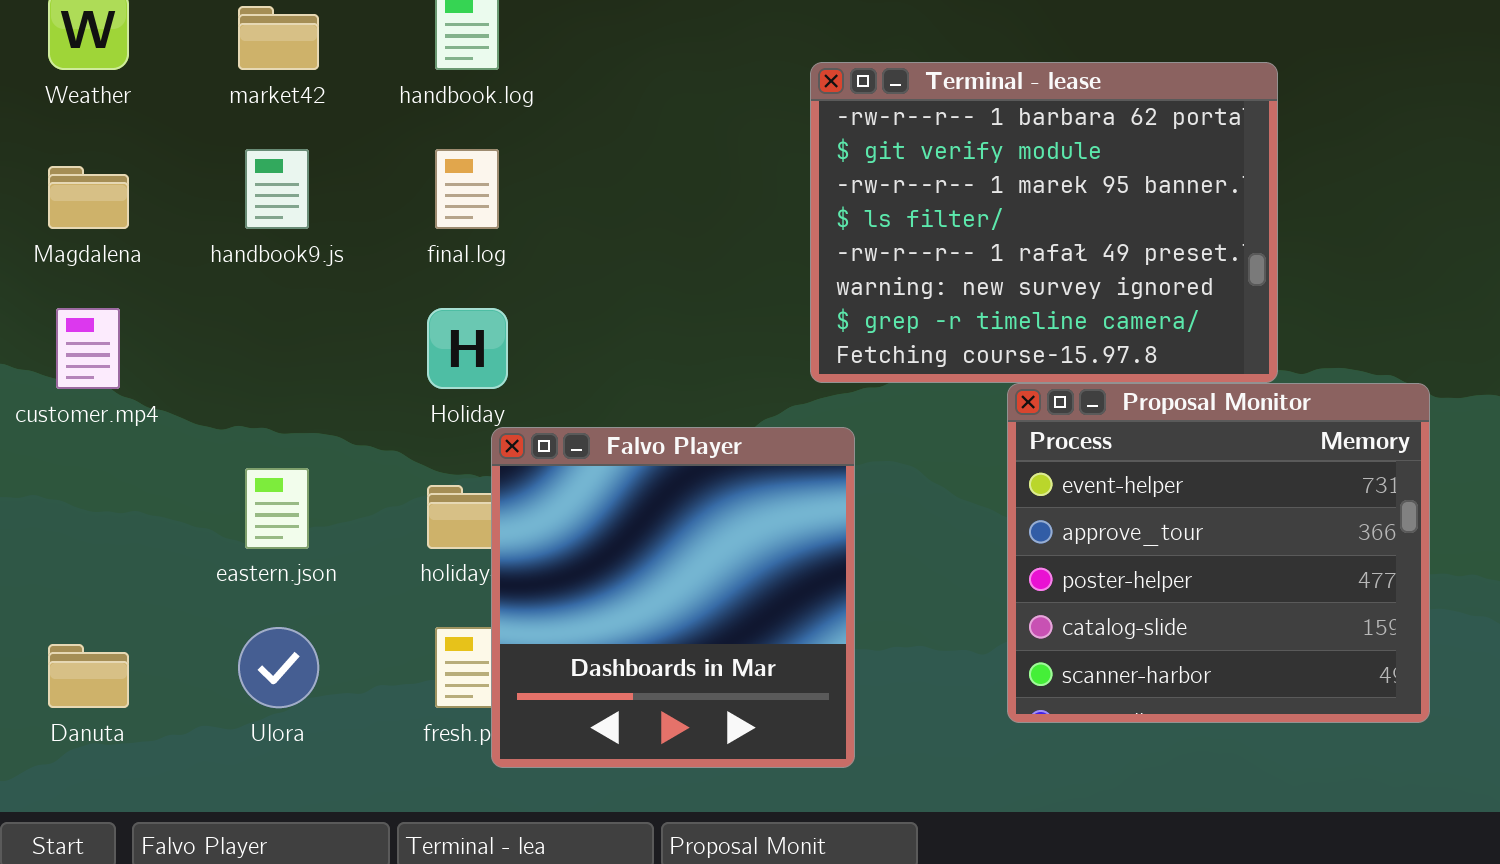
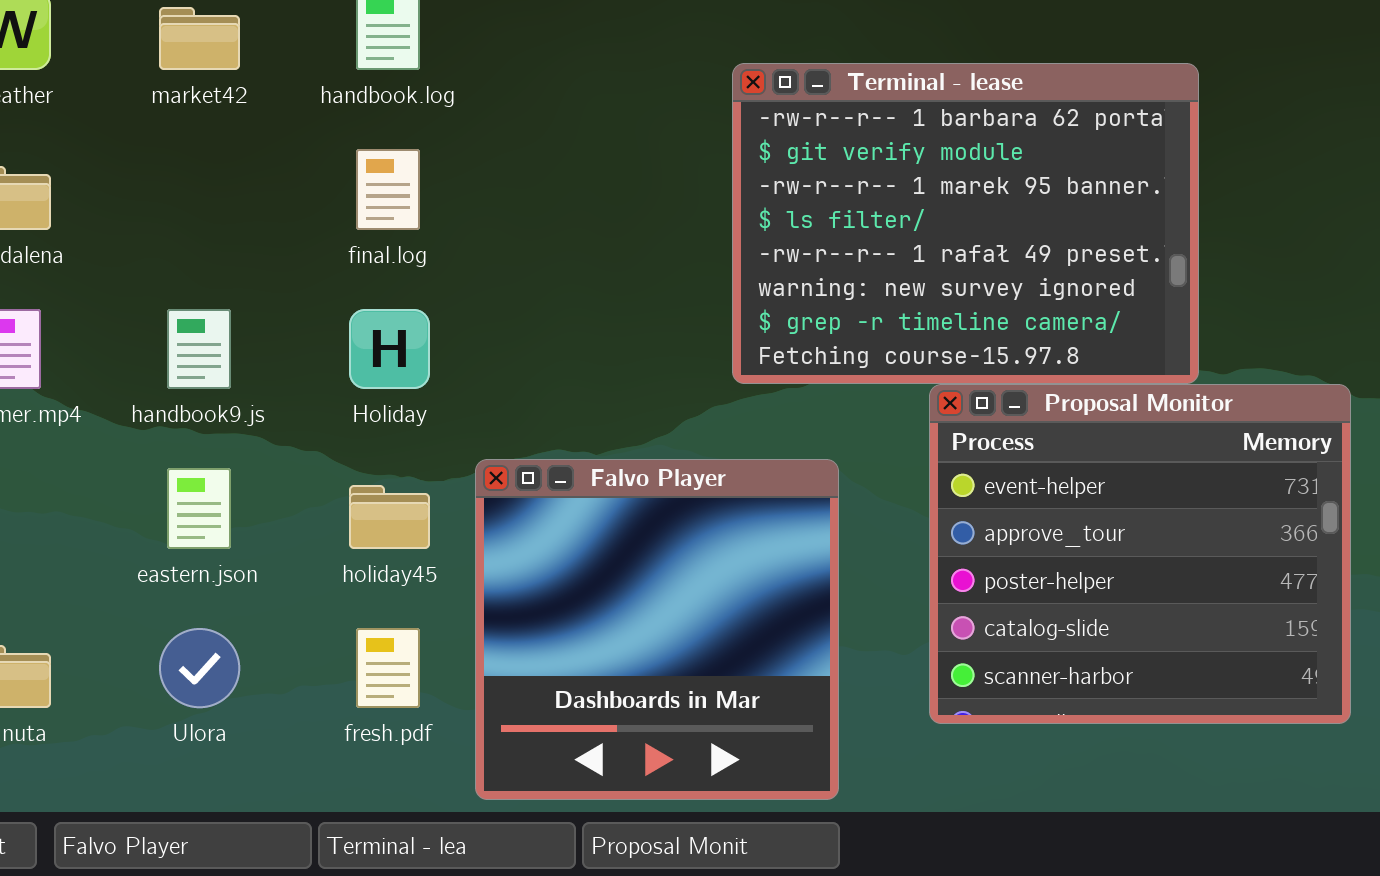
handbook9.js: [245,149,309,229] -> [167,309,231,389], moved
Falvo Player: [491,427,855,768] -> [475,459,839,800], moved

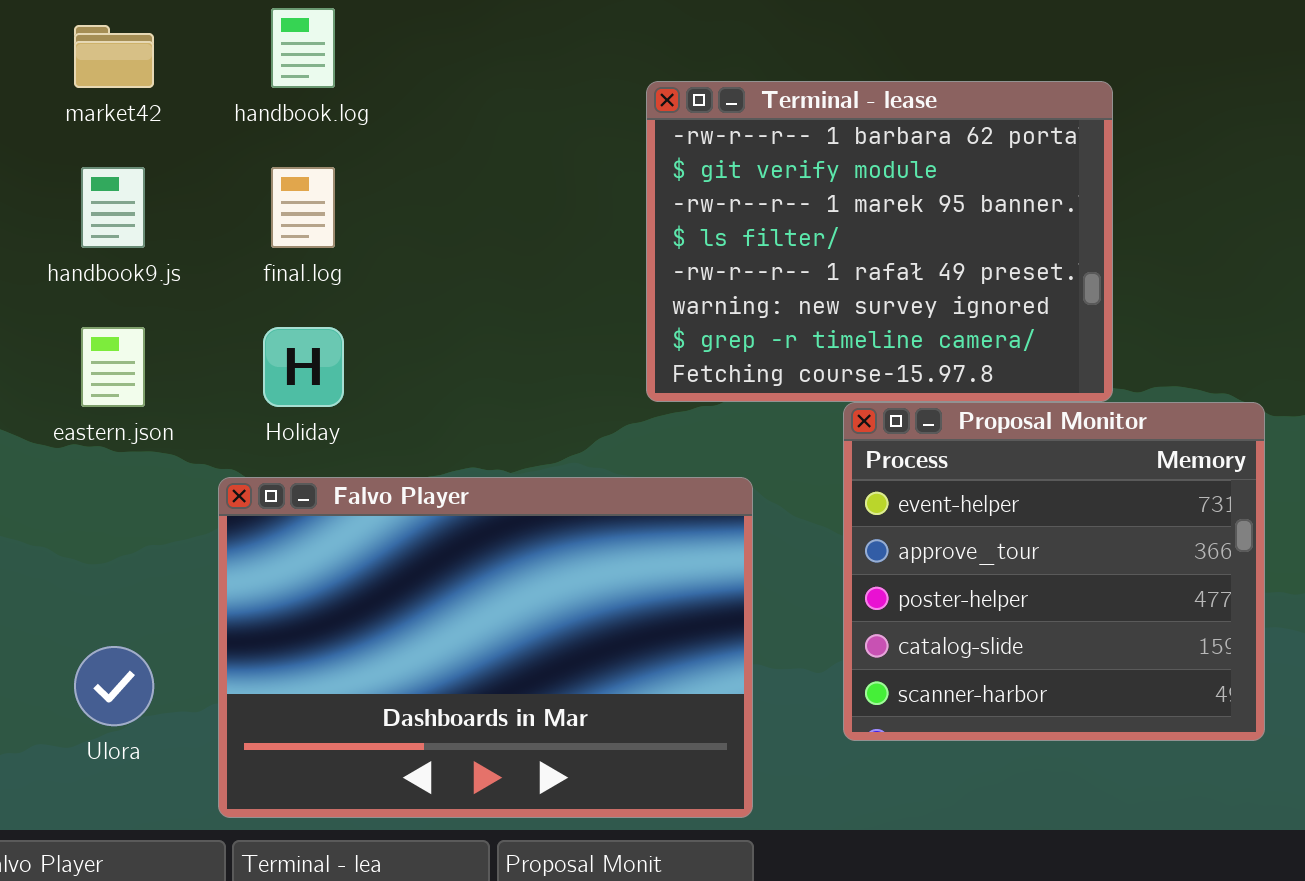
handbook9.js: [167,309,231,389] -> [81,167,145,248], moved
Falvo Player: [475,459,839,800] -> [218,477,753,818], resized
eastern.json: [167,468,231,549] -> [81,327,145,407], moved

